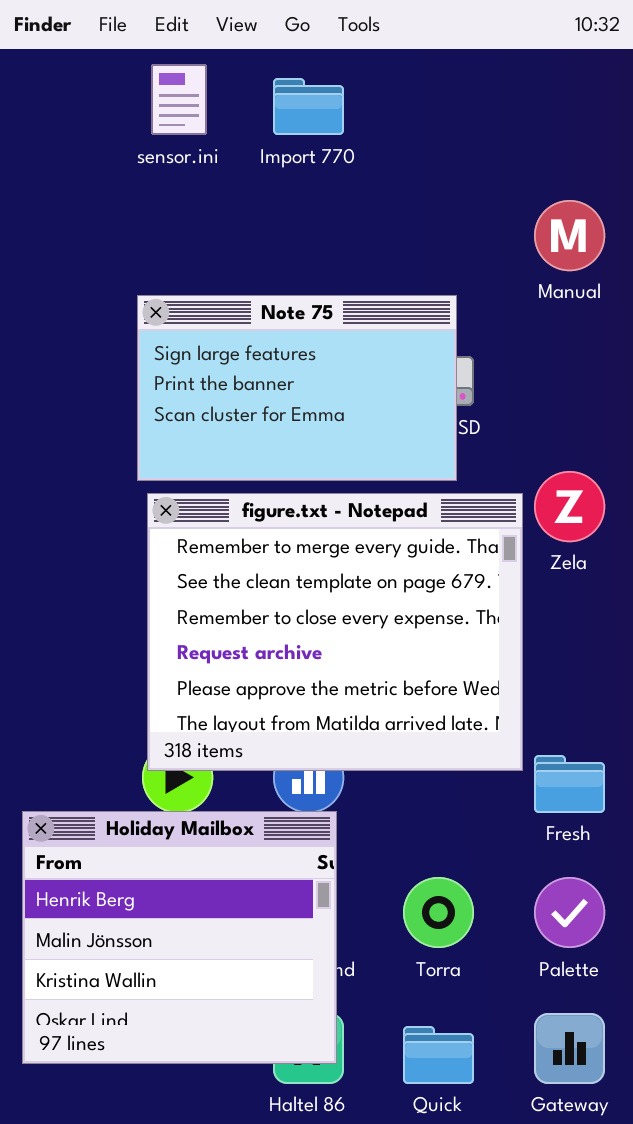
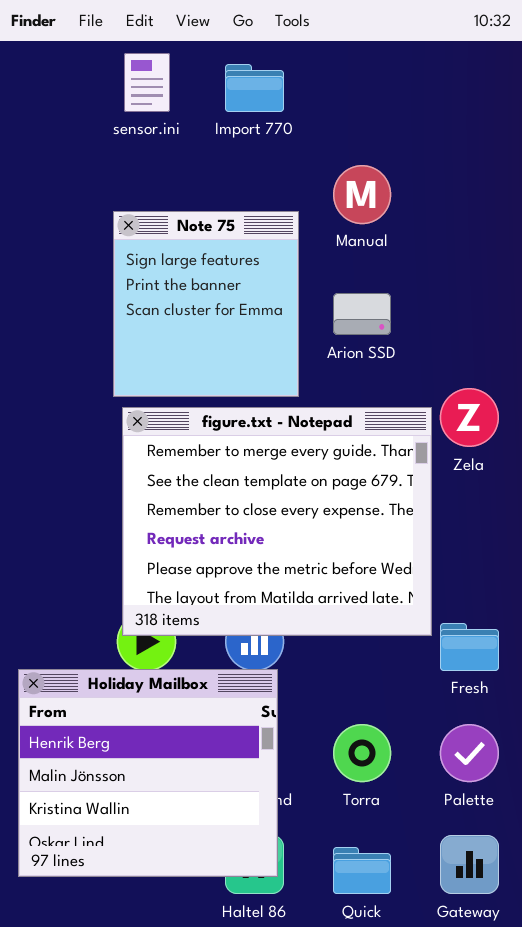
Manual: [534,200,605,271] -> [333,165,391,224], moved
Note 75: [137,295,457,481] -> [113,211,299,397], resized

